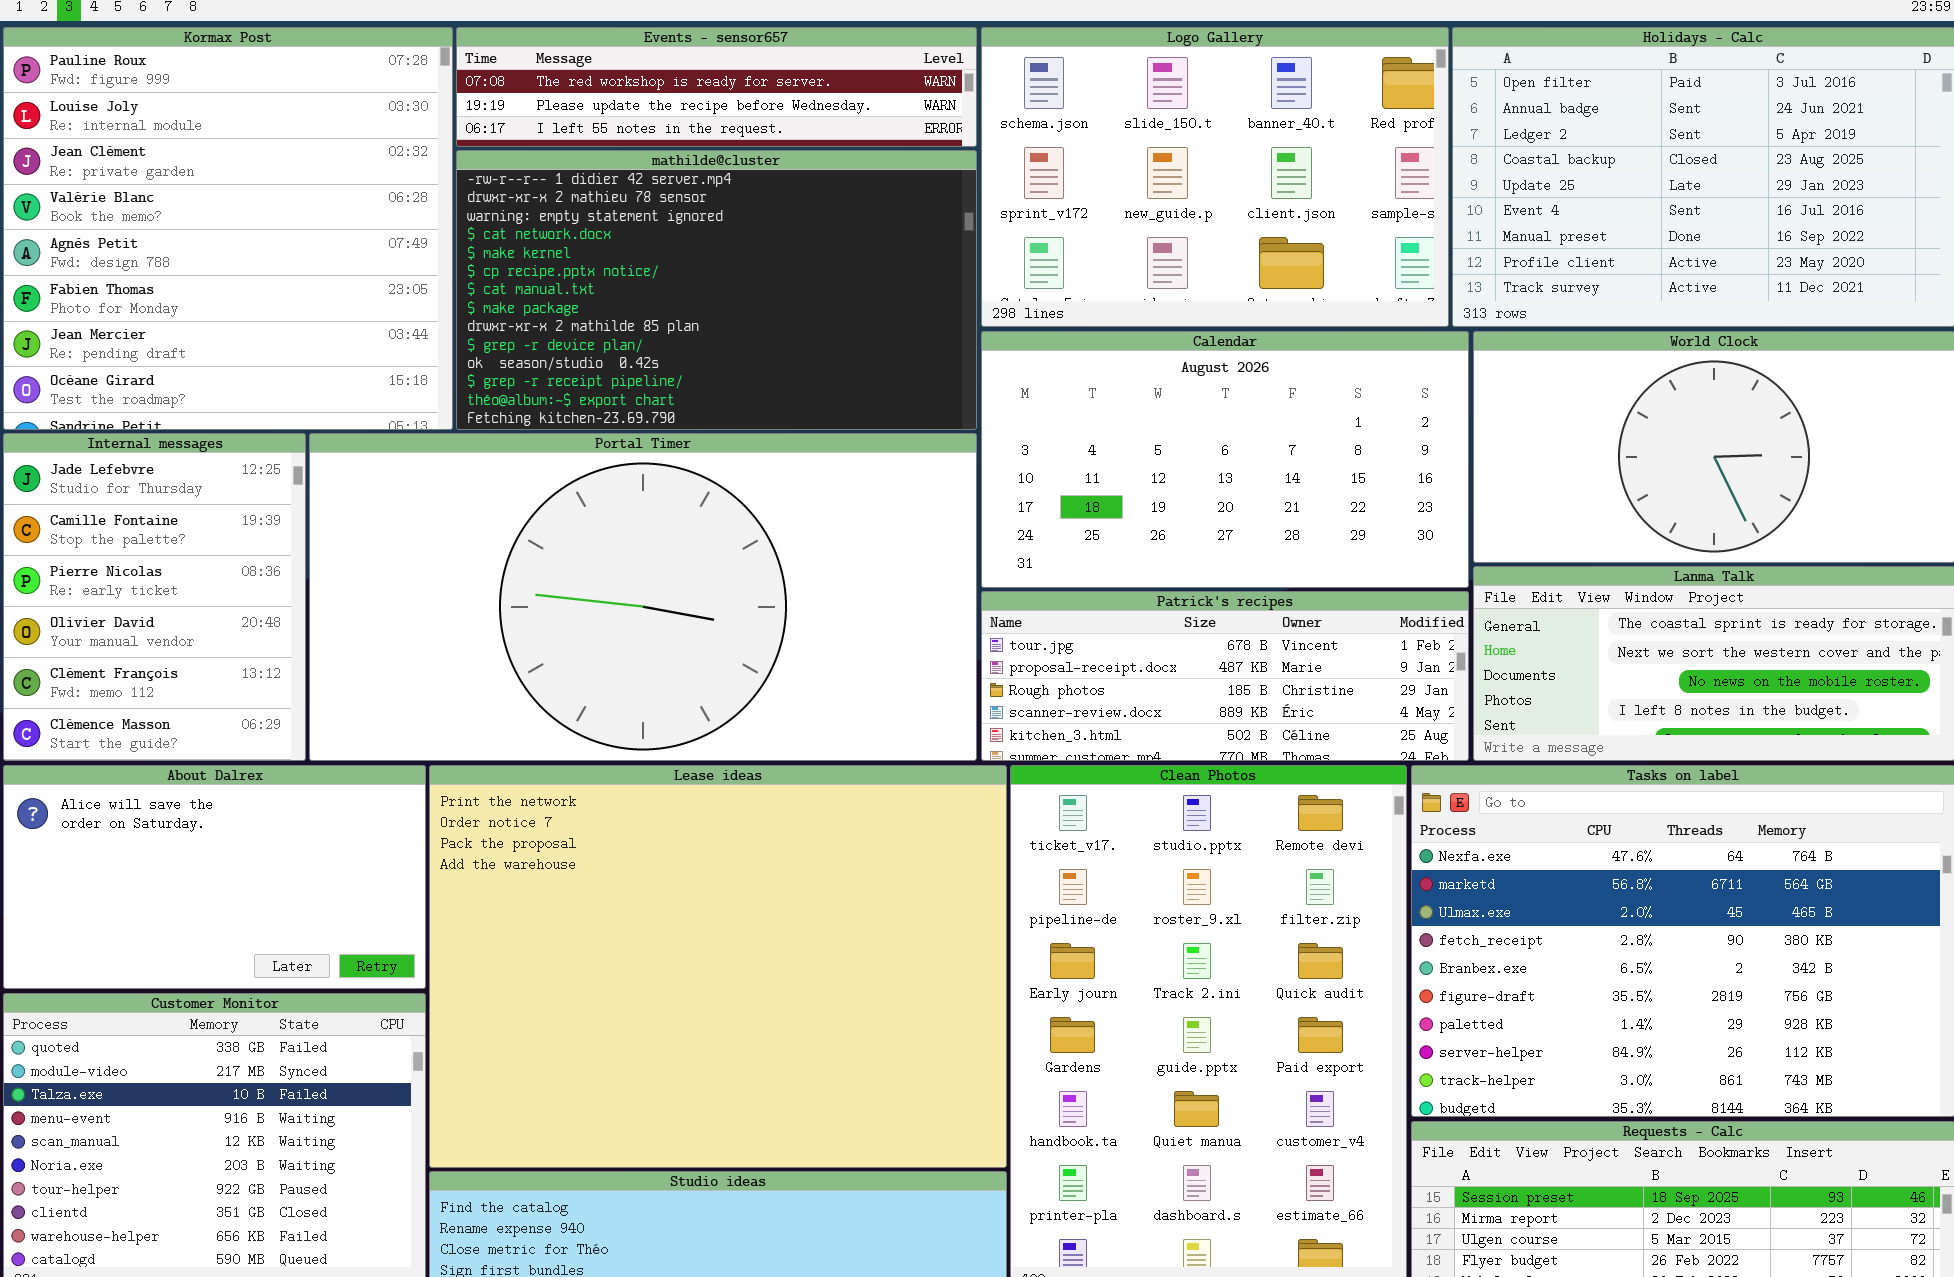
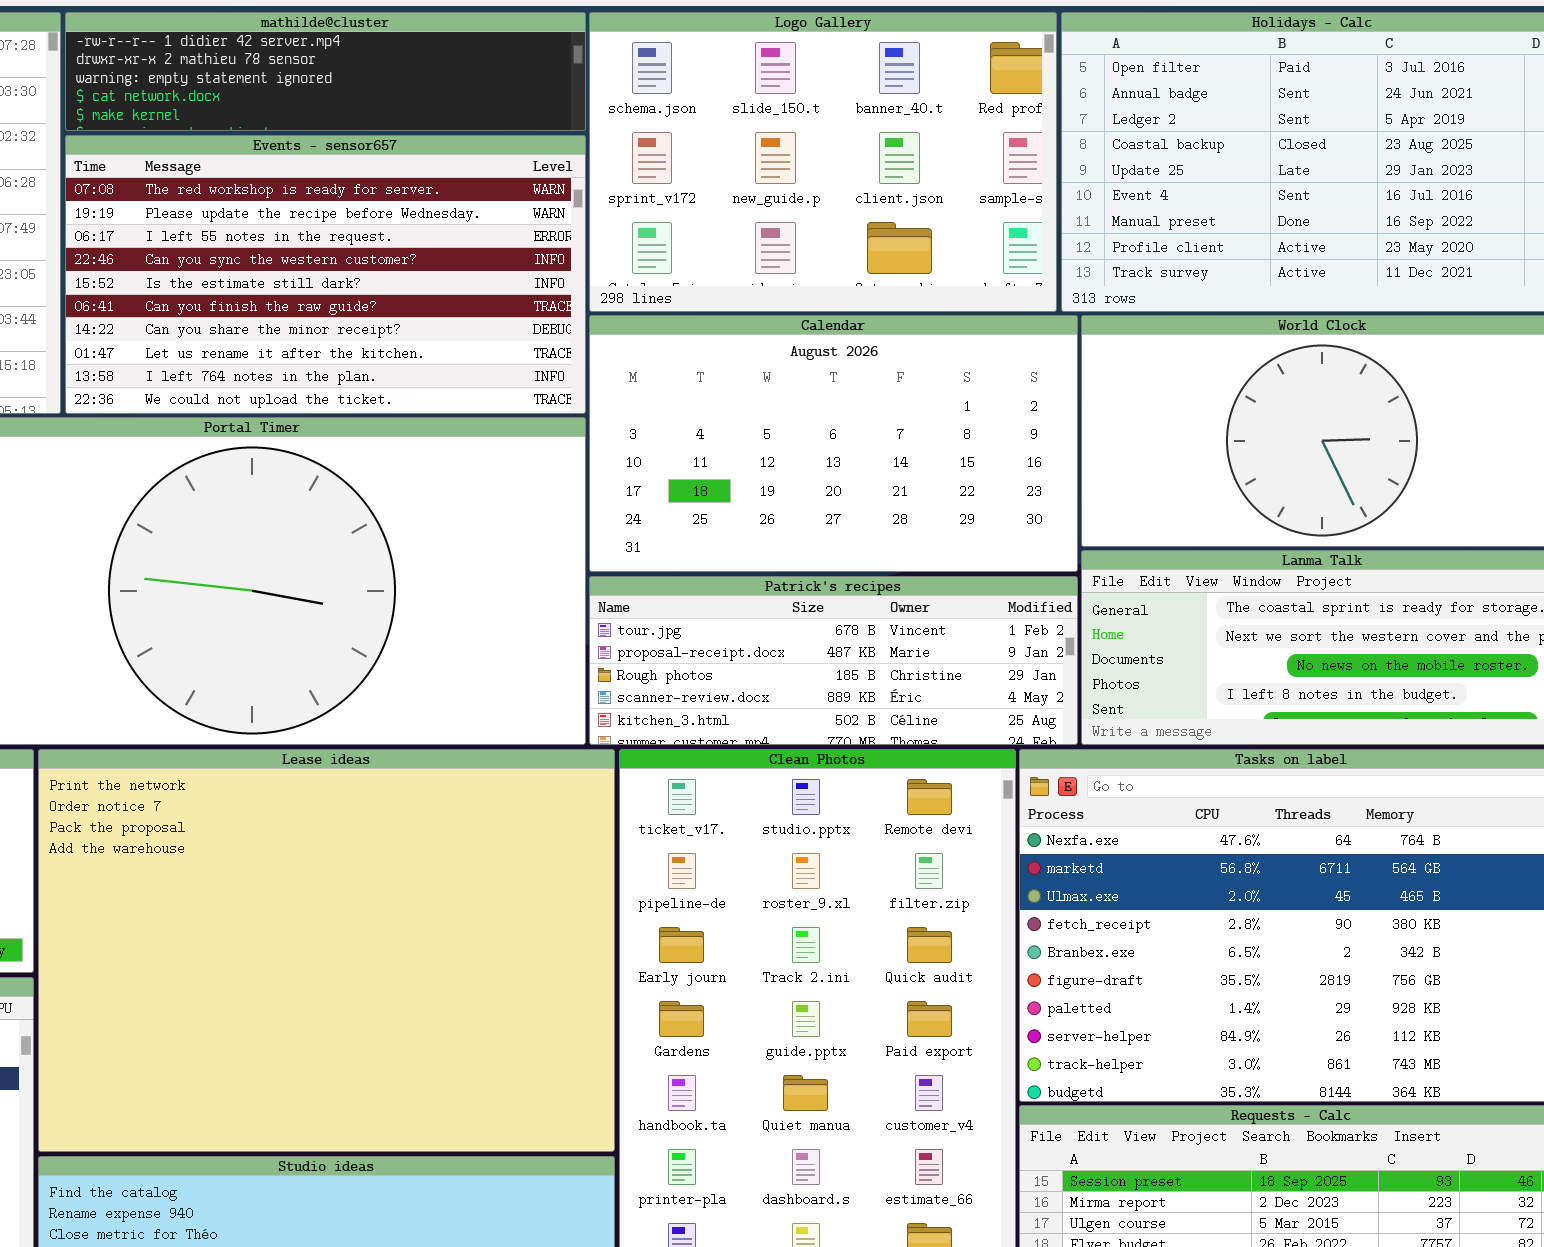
Events - sensor657: [456,27,977,147] -> [65,135,586,414], moved, resized
mathilde@cluster: [456,150,977,430] -> [65,12,586,131], moved, resized

